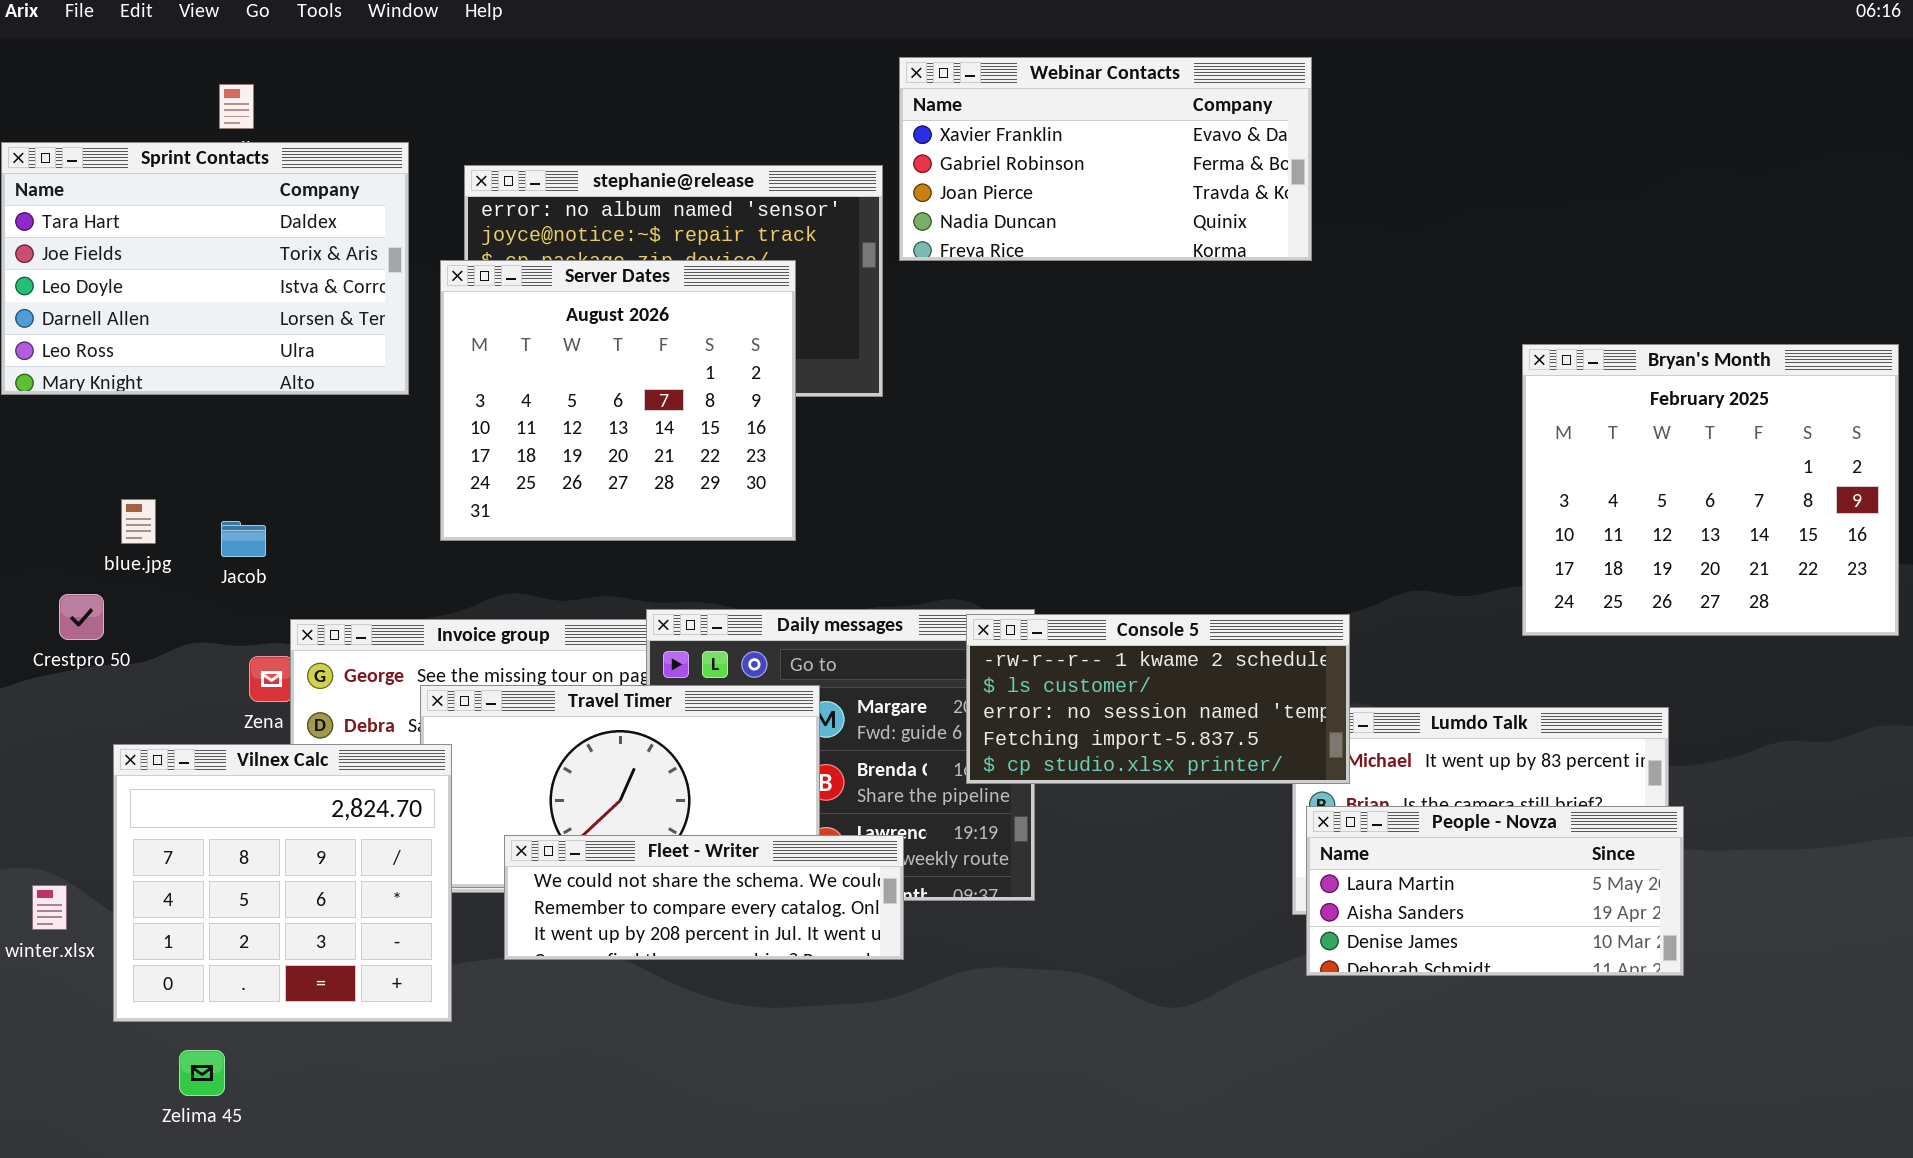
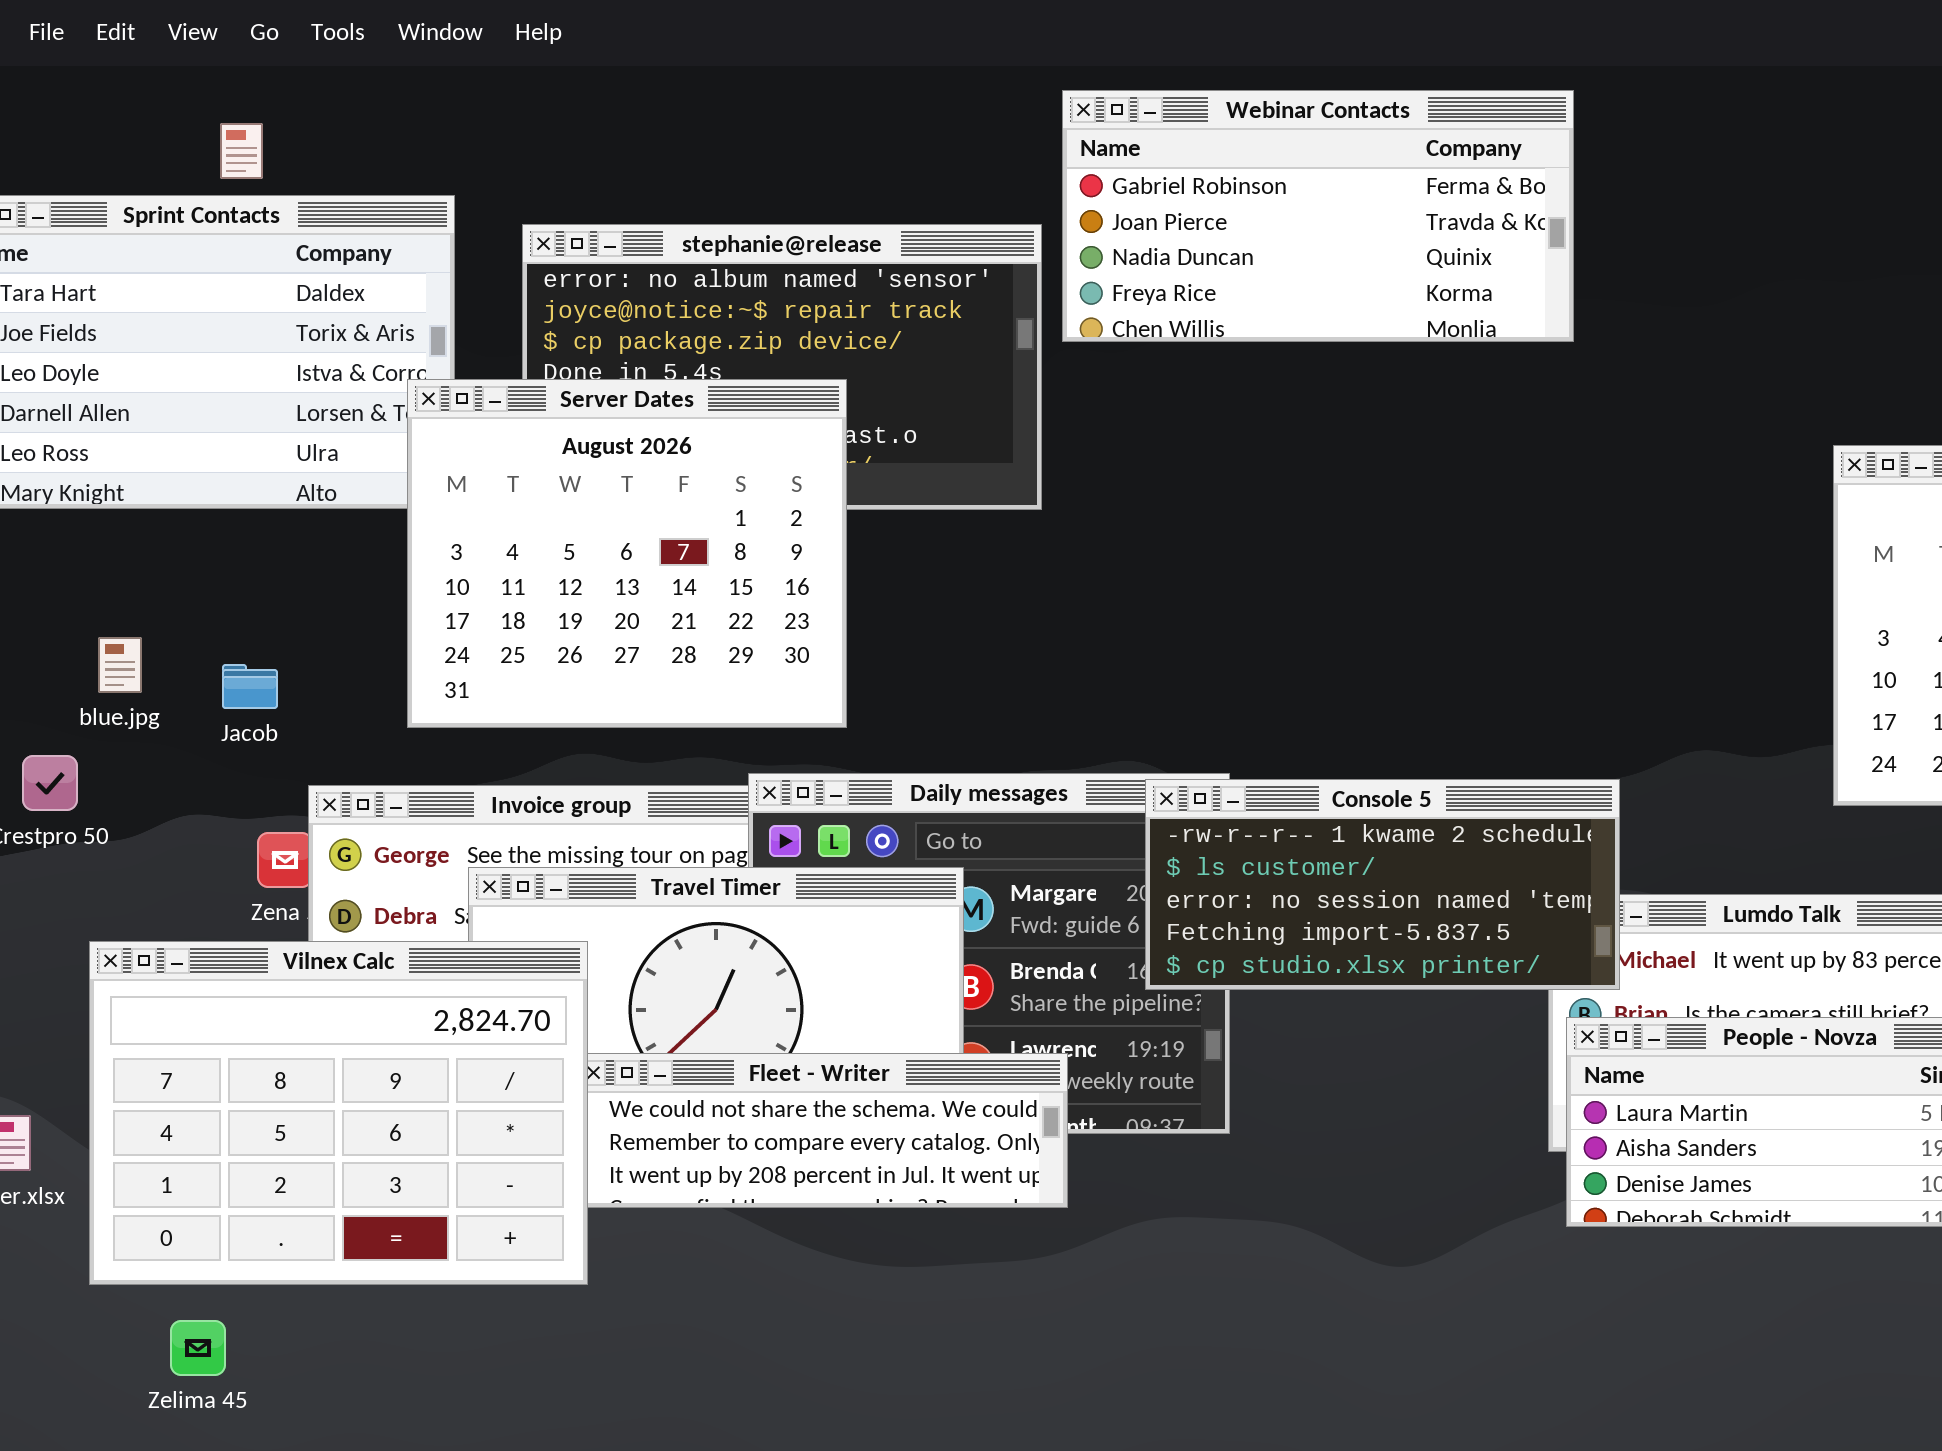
Webinar Contacts: [899,57,1312,261] -> [1062,90,1574,342], scrolled down 1 row
Server Dates: [440,260,796,541] -> [407,379,847,728], moved
Vilnex Calc: [113,744,452,1022] -> [89,941,588,1285], resized

